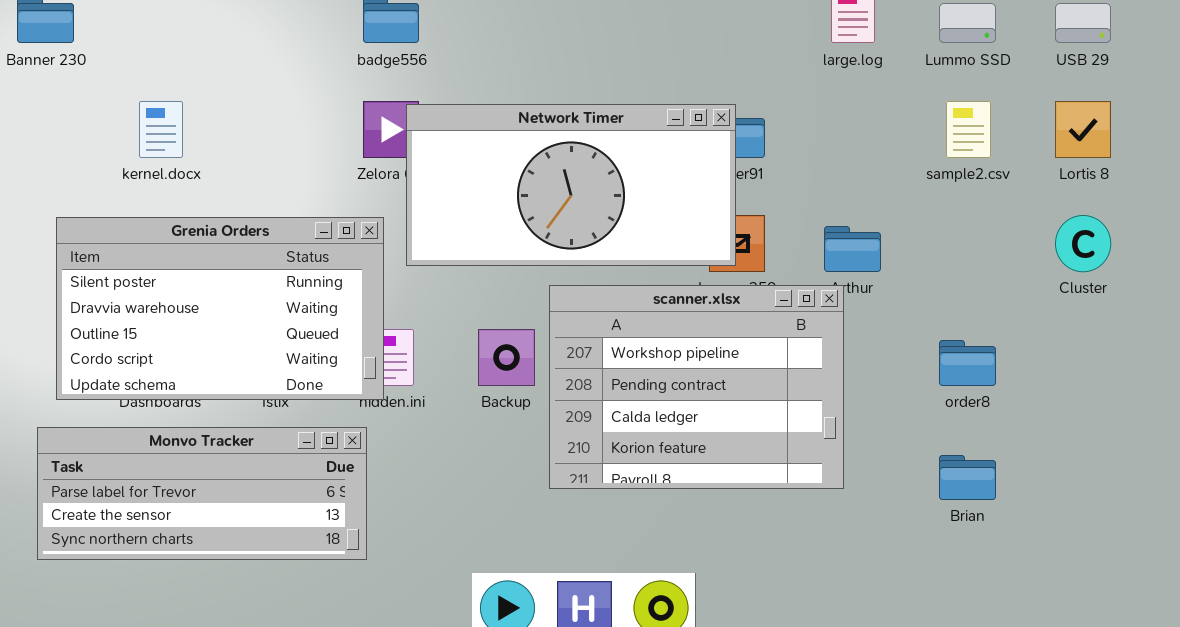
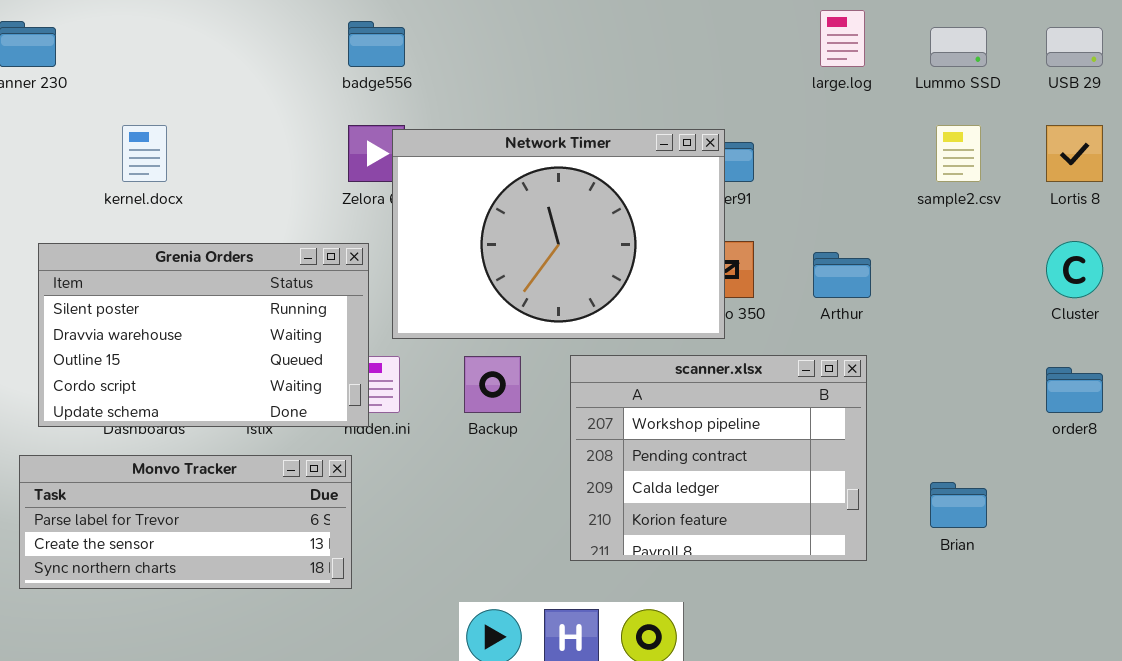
Network Timer: [406,104,736,266] -> [392,129,725,339], resized
scanner.xlsx: [549,285,844,489] -> [570,355,867,561], moved
order8: [939,340,996,386] -> [1046,367,1103,413], moved

